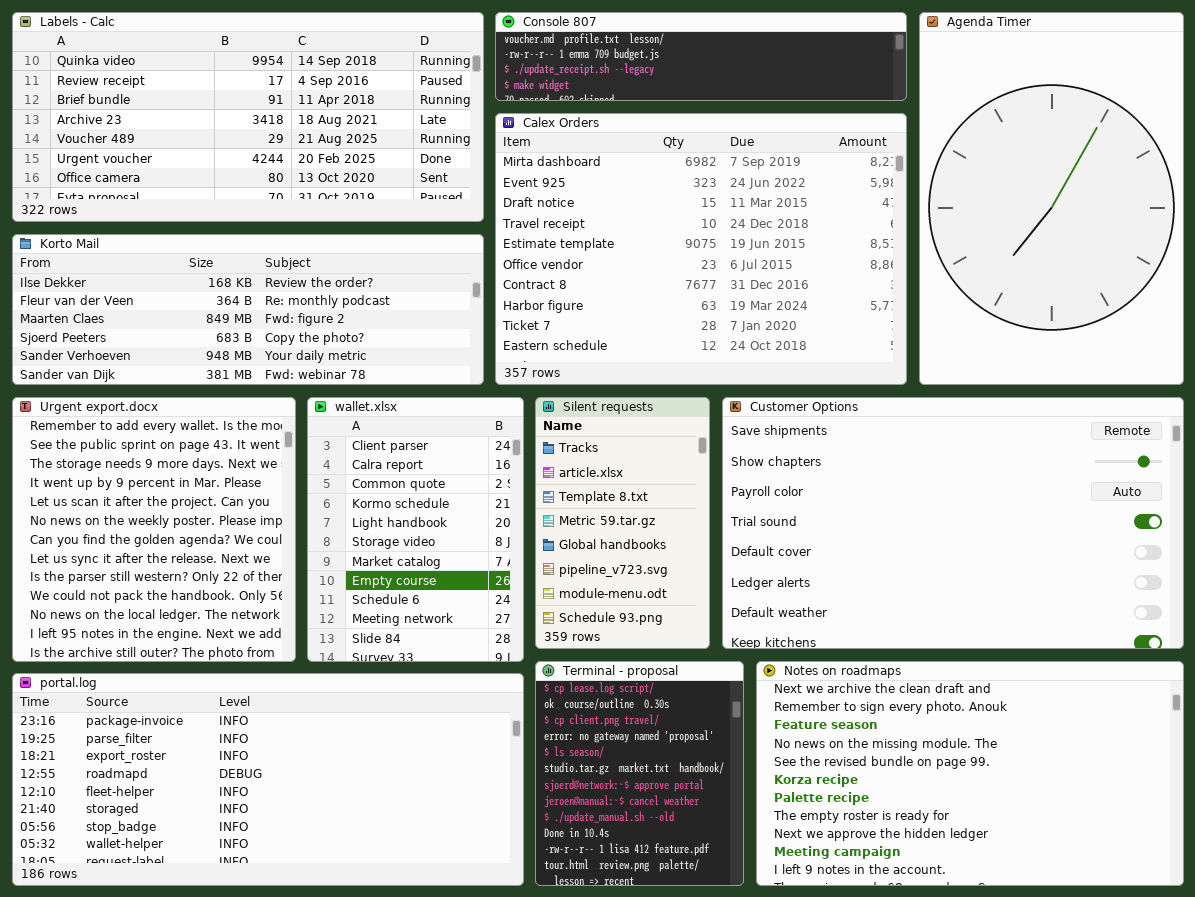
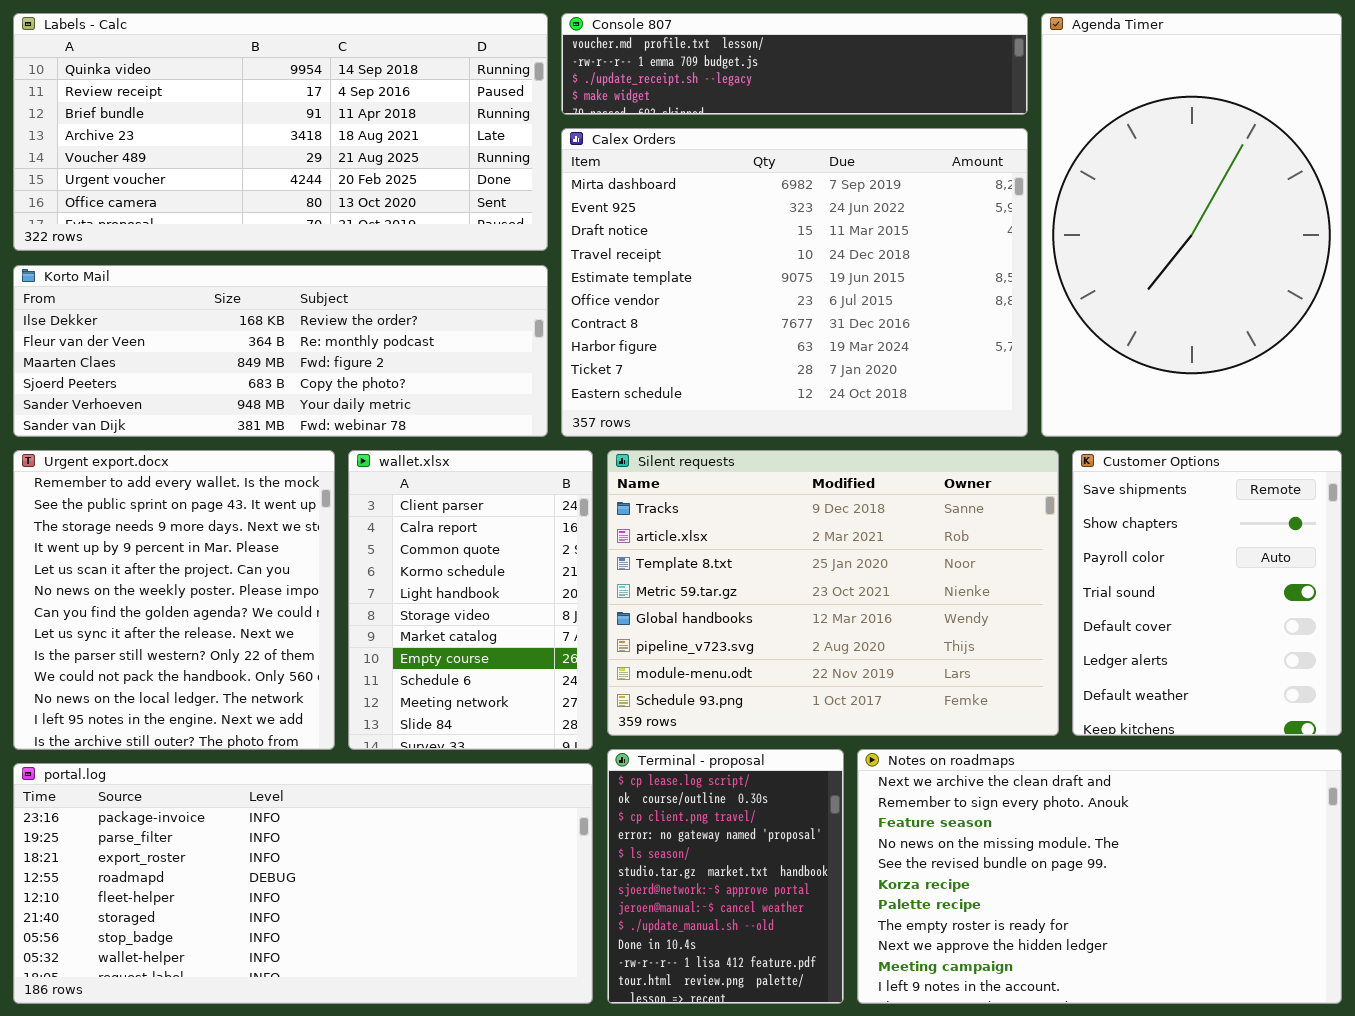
Silent requests: [535,397,710,649] -> [607,450,1059,736], resized
Customer Options: [722,397,1184,649] -> [1072,450,1342,736], resized

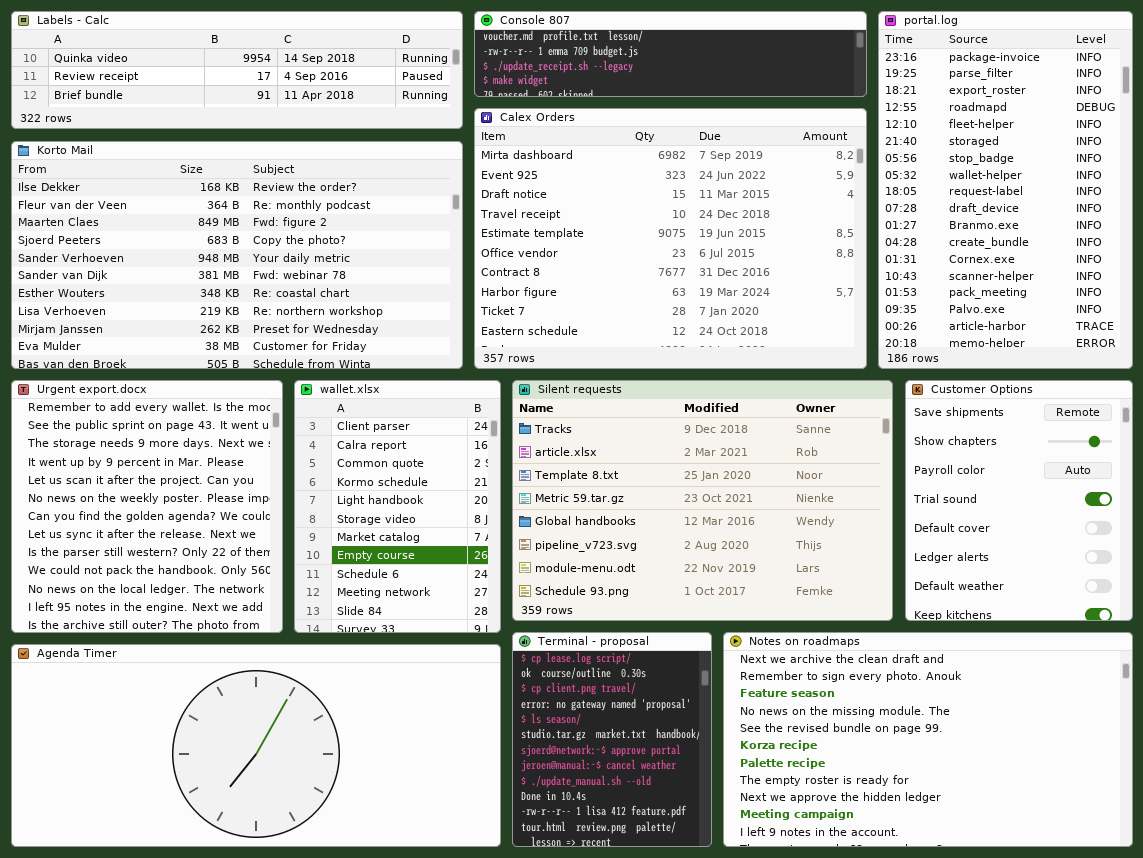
Labels - Calc: [13,13,548,251] -> [11,11,463,129], resized
Agenda Timer: [1041,13,1342,437] -> [11,644,501,847], moved, resized
Korto Mail: [13,265,548,437] -> [11,141,463,369], resized
portal.log: [13,763,593,1004] -> [878,11,1133,369], moved, resized

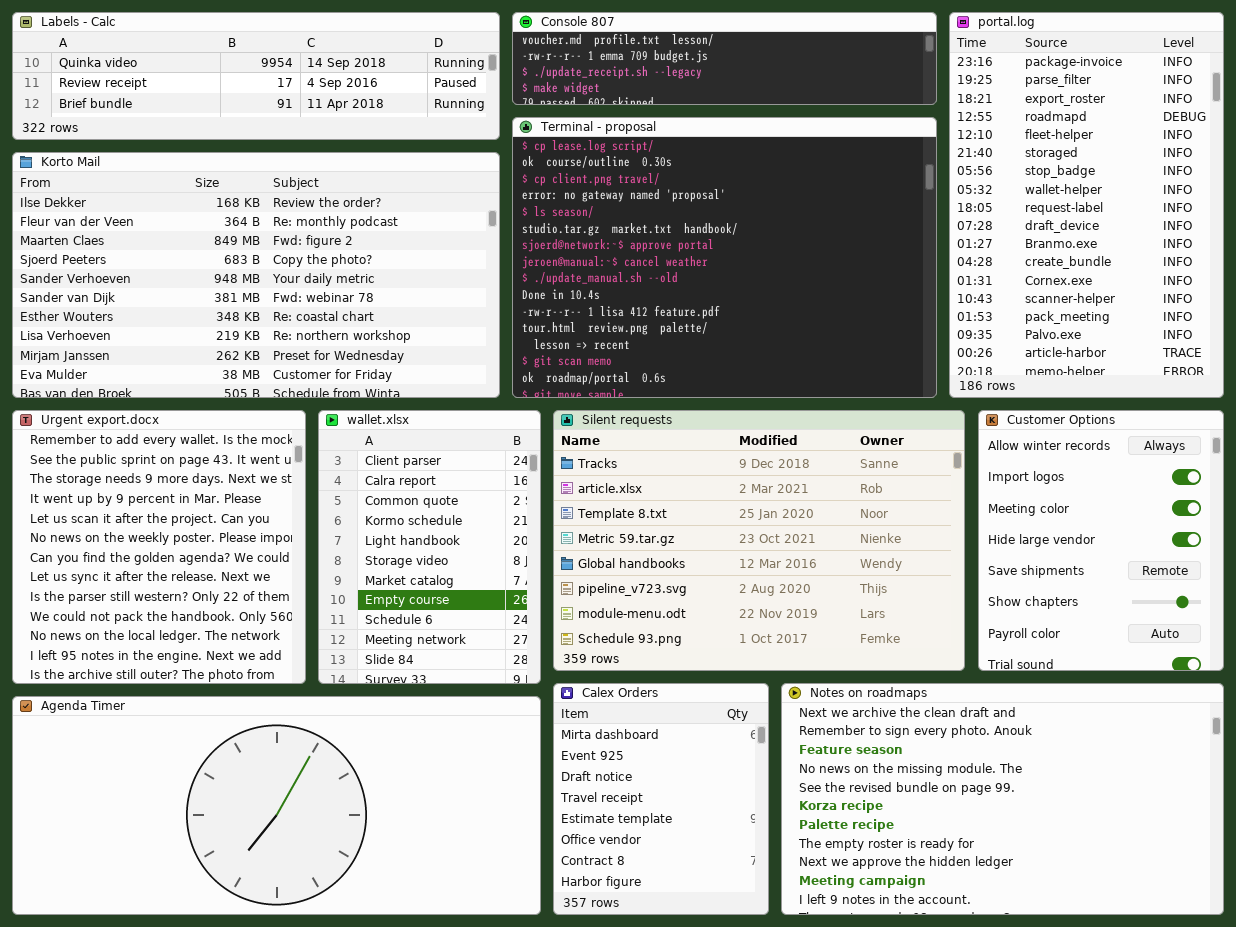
Calex Orders: [474,108,867,369] -> [553,683,769,915], moved, resized
Customer Options: [905,380,1133,621] -> [978,410,1224,671], scrolled up 4 rows
Terminal - proposal: [512,632,712,847] -> [512,117,937,398], moved, resized

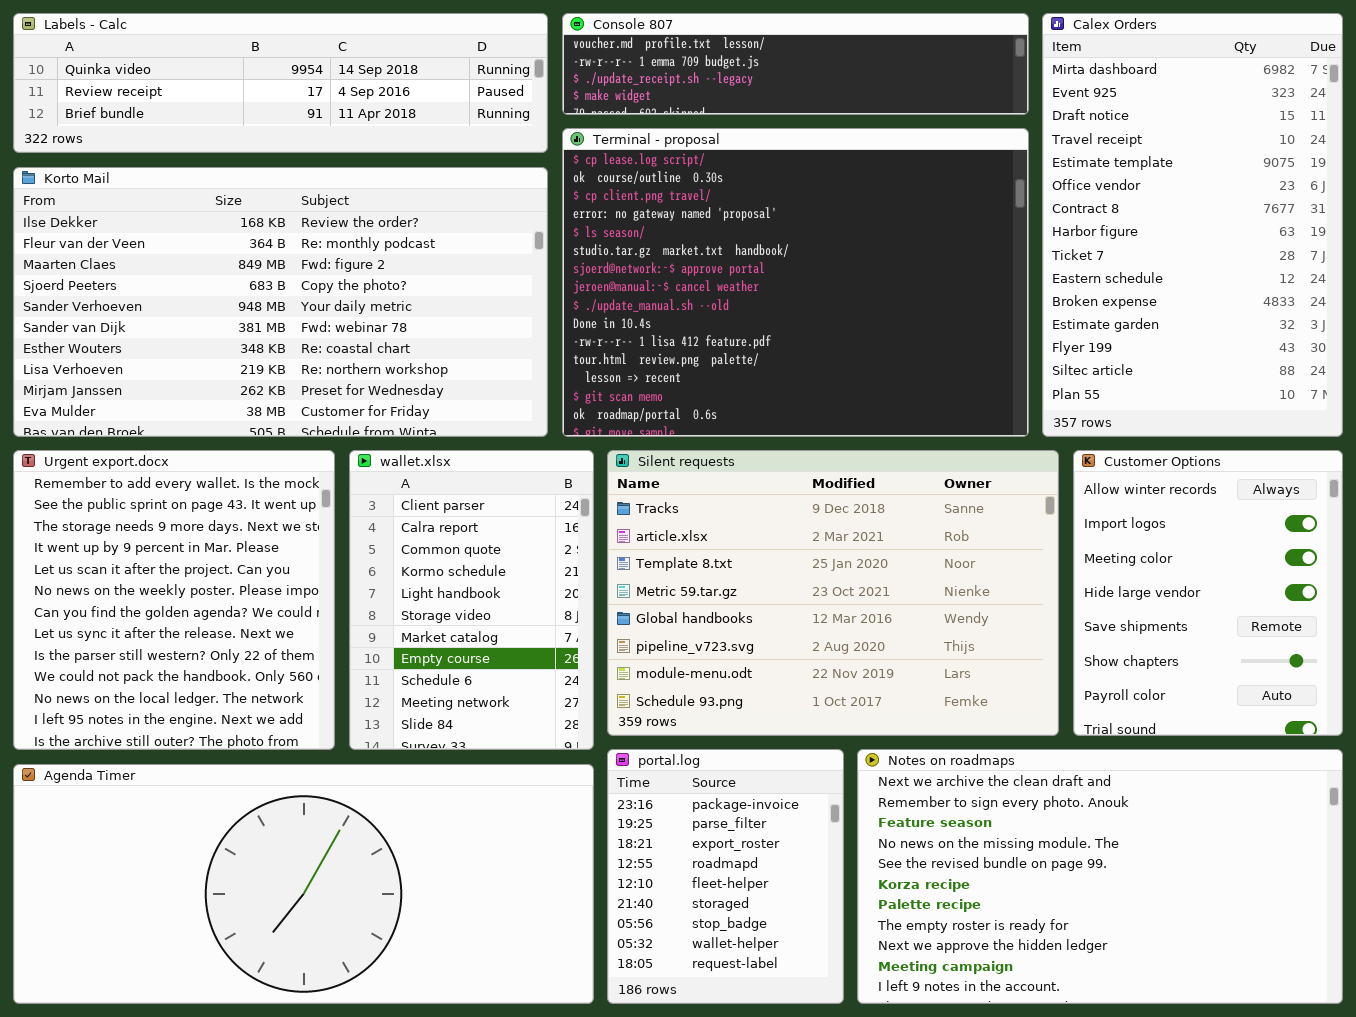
portal.log: [949,12,1224,398] -> [607,749,844,1004], moved, resized
Calex Orders: [553,683,769,915] -> [1042,13,1343,437], moved, resized

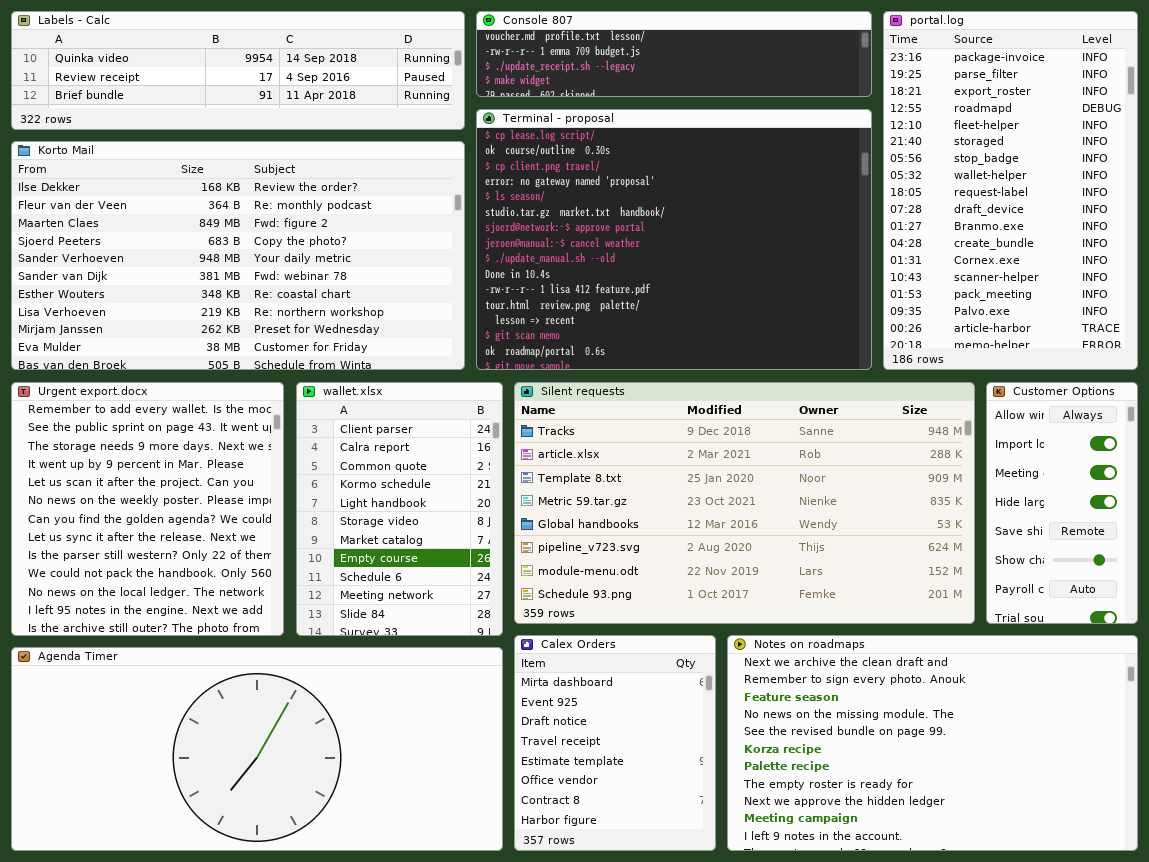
Calex Orders: [1042,13,1343,437] -> [514,635,716,851], moved, resized
Silent requests: [607,450,1059,736] -> [514,382,975,624], resized
Customer Options: [1073,450,1343,736] -> [986,382,1138,624], resized
portal.log: [607,749,844,1004] -> [883,11,1138,370], moved, resized

